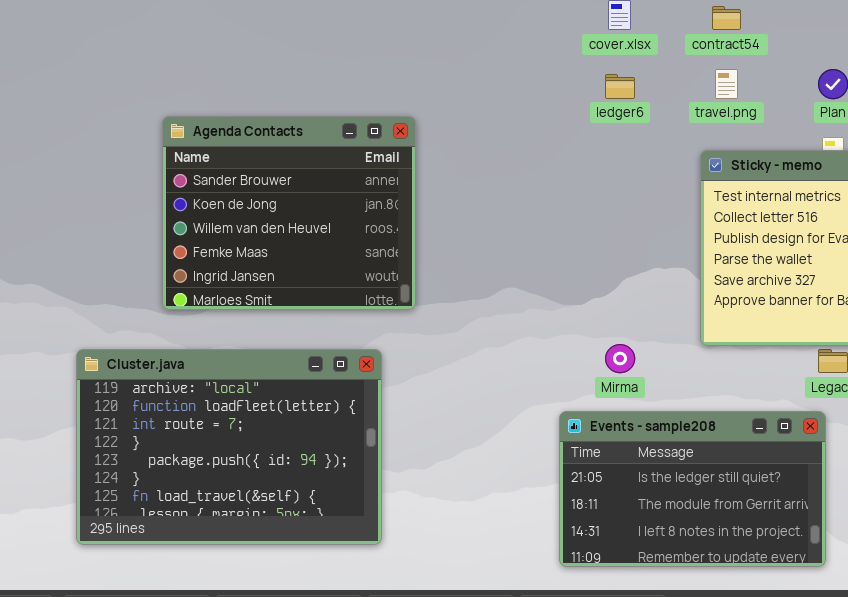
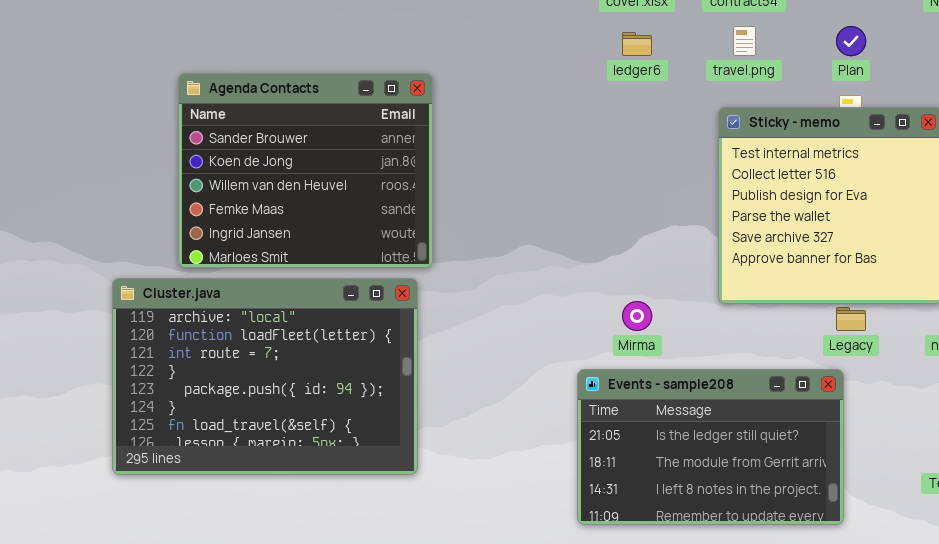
Cluster.java: [76,349,382,545] -> [112,278,418,475], moved

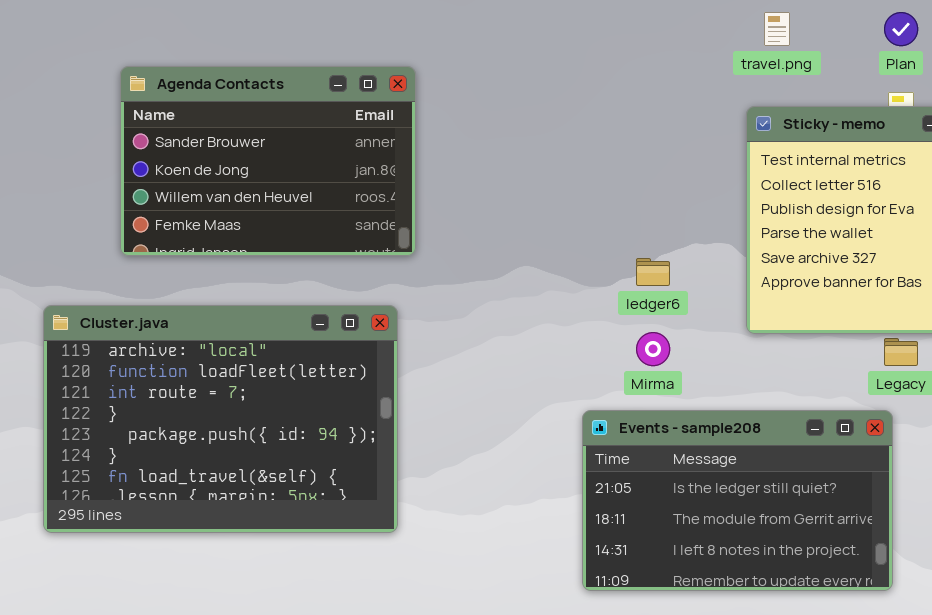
ledger6: [622,32,652,56] -> [636,258,670,286], moved
Agenda Contacts: [178,73,433,268] -> [120,66,416,256], resized

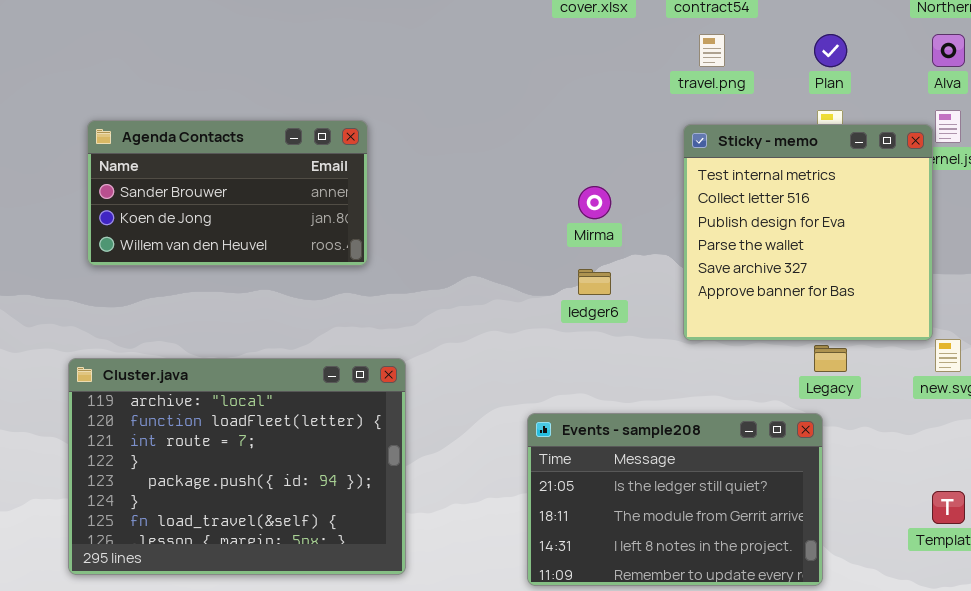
Agenda Contacts: [120,66,416,256] -> [87,120,368,266], resized
Cluster.java: [43,305,398,533] -> [68,358,406,575], moved
Mirma: [636,332,670,366] -> [578,186,611,219], moved

